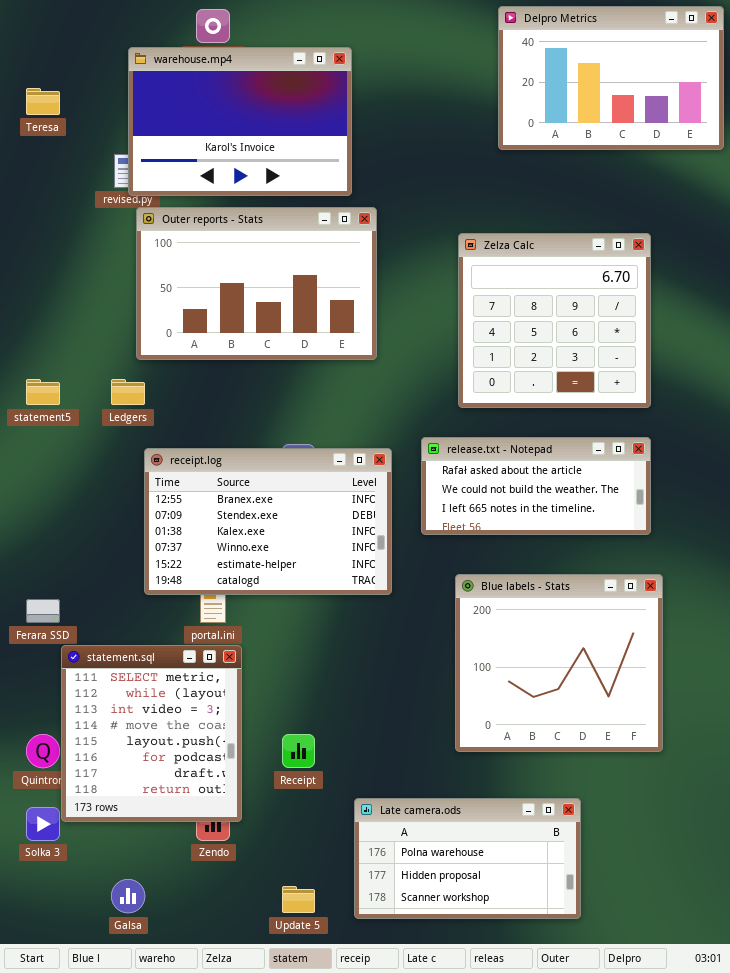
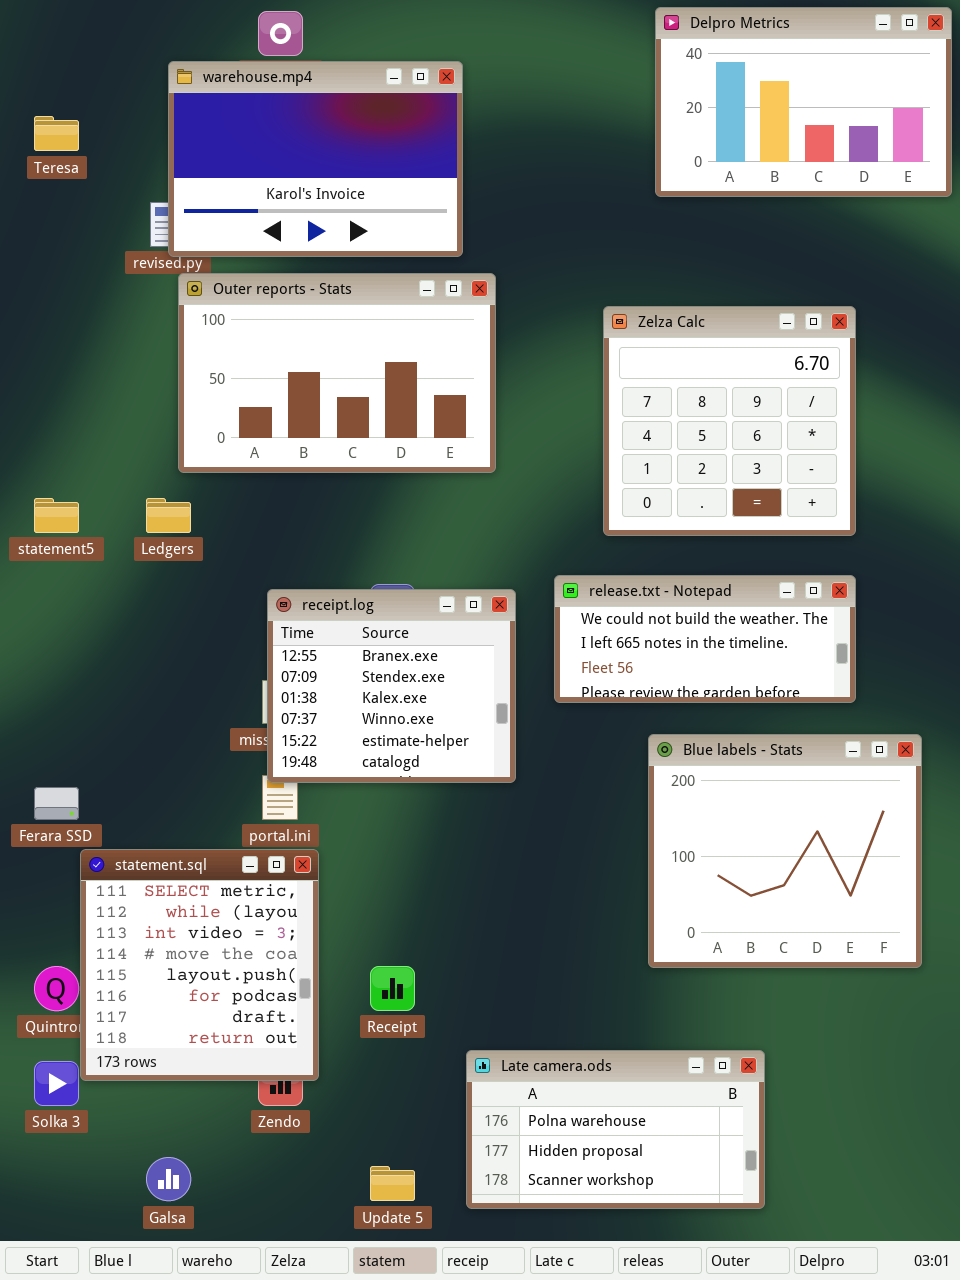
release.txt - Notepad: [421,437,651,535] -> [554,575,856,703], scrolled down 1 row
receipt.log: [144,448,392,595] -> [267,589,516,783], resized
Blue labels - Stats: [455,574,663,752] -> [648,734,922,968], moved

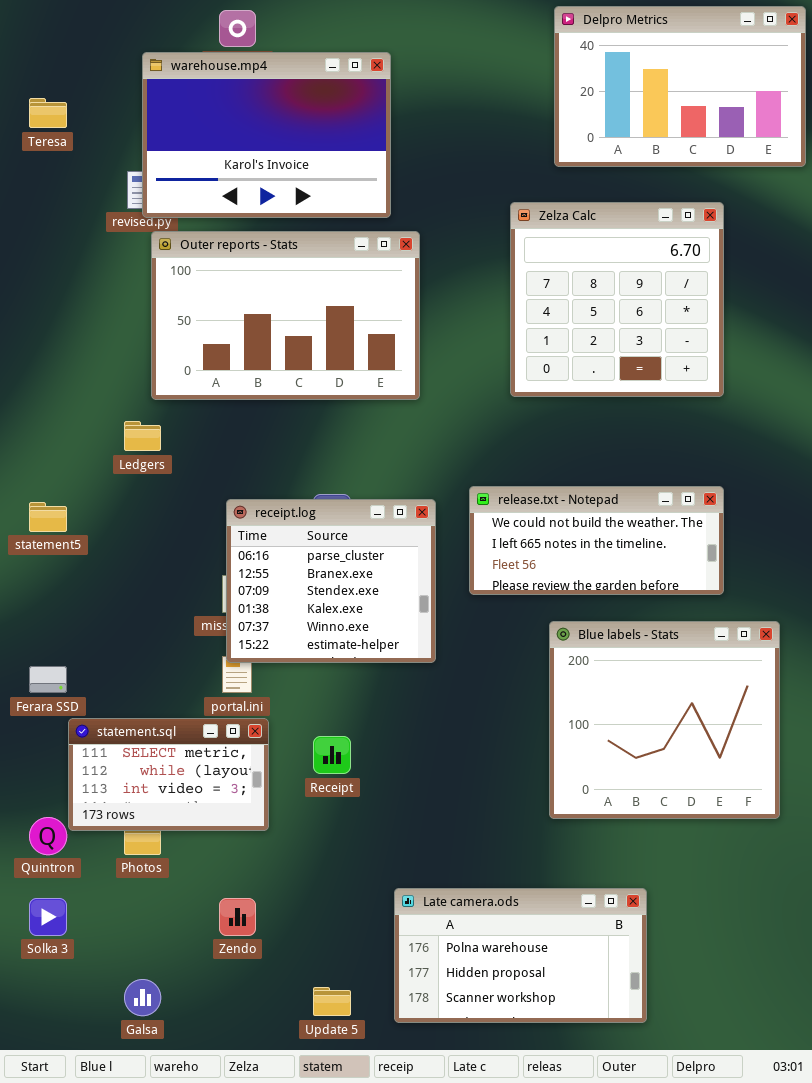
Zelza Calc: [603,306,856,536] -> [510,202,724,397], moved
statement5: [34,498,79,533] -> [29,502,67,532], moved
receipt.log: [267,589,516,783] -> [226,499,436,663], scrolled up 1 row
statement.sql: [80,849,319,1081] -> [68,718,269,831], resized
Receipt: [370,966,415,1011] -> [313,736,351,774], moved

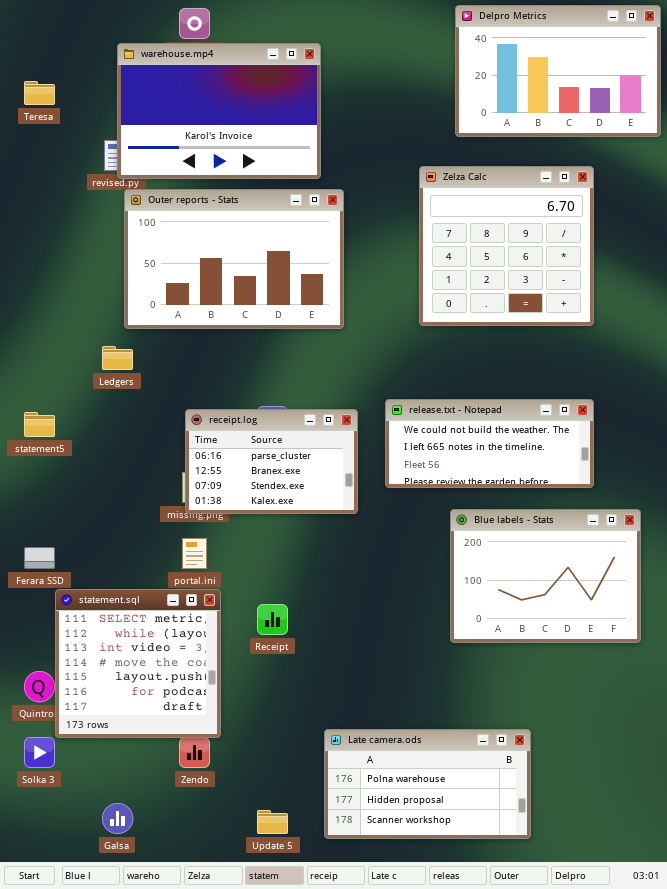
receipt.log: [226,499,436,663] -> [185,409,358,514], resized
Blue labels - Stats: [549,621,780,819] -> [450,509,641,643], resized
statement.sql: [68,718,269,831] -> [55,589,221,738], resized

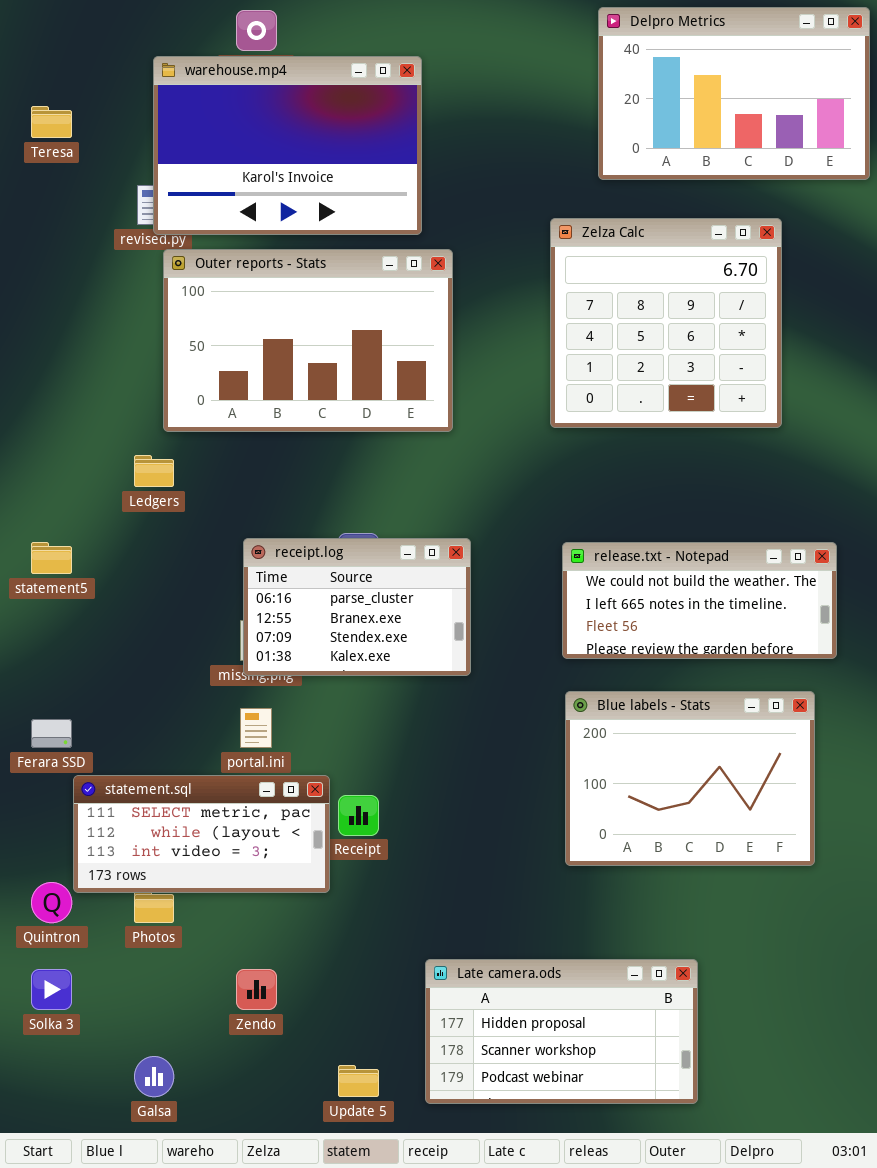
release.txt - Notepad: [385,399,594,488] -> [562,542,837,659], moved
Blue labels - Stats: [450,509,641,643] -> [565,691,815,866], moved
statement.sql: [55,589,221,738] -> [73,775,330,893], resized
Late camera.ods: [324,729,531,839] -> [425,959,698,1104], scrolled down 1 row

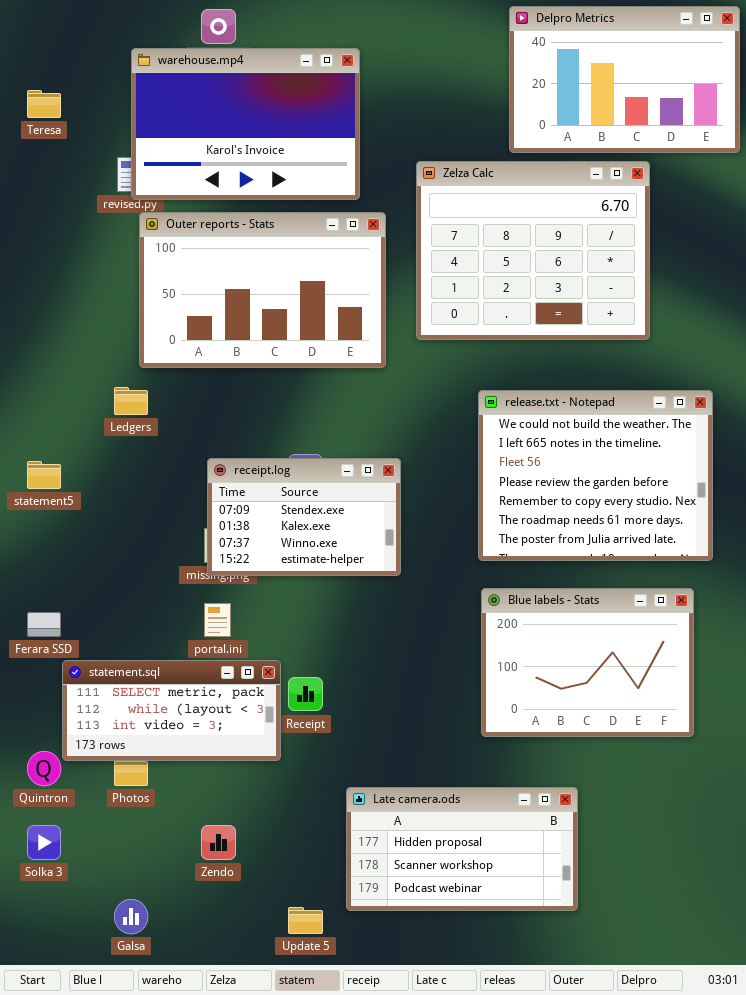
Zelza Calc: [550,218,782,428] -> [416,161,650,340], moved, resized
receipt.log: [243,538,471,676] -> [207,458,401,576], scrolled down 2 rows
release.txt - Notepad: [562,542,837,659] -> [478,390,713,561], resized
Late camera.ods: [425,959,698,1104] -> [346,787,578,911], moved

